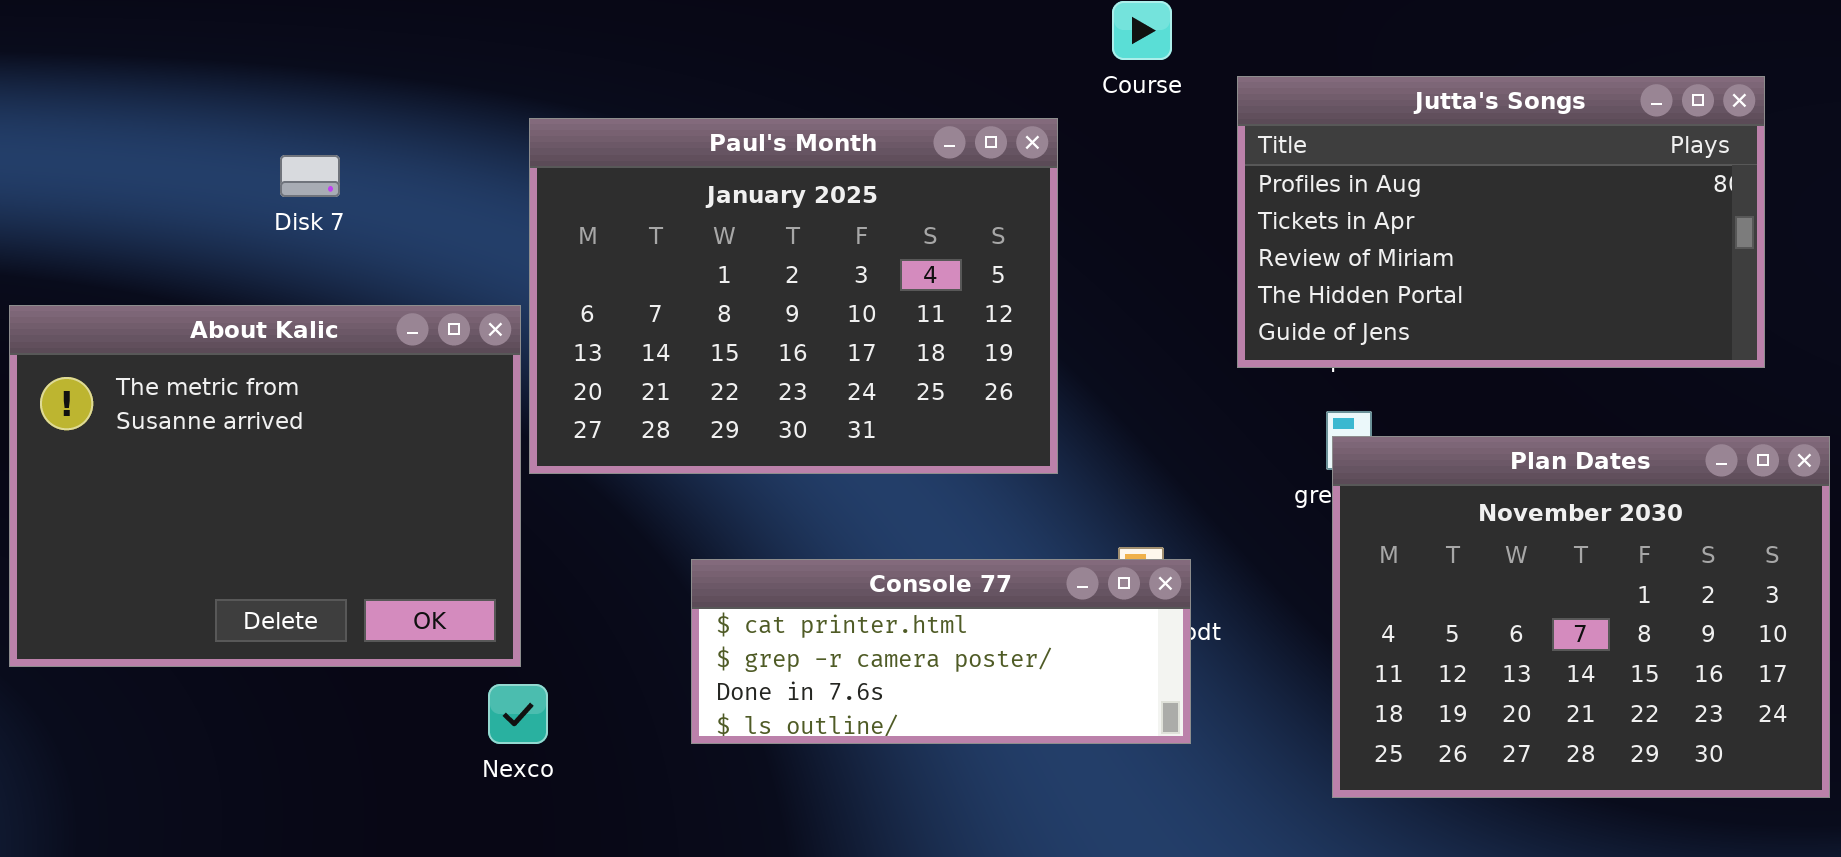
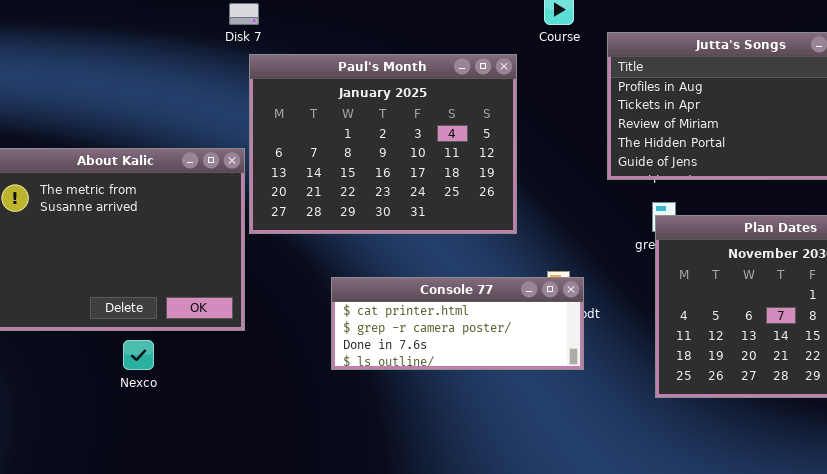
Disk 7: [280,155,340,197] -> [229,3,259,25], moved
Nexco: [488,684,548,744] -> [123,340,154,370], moved

